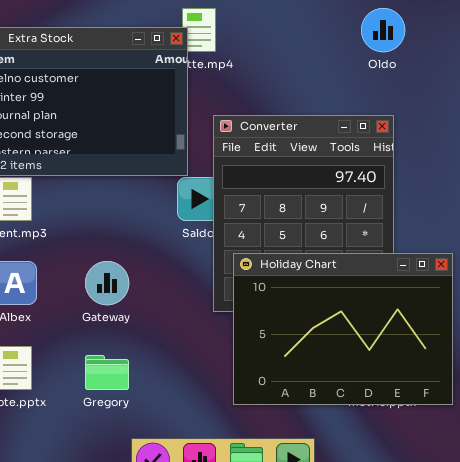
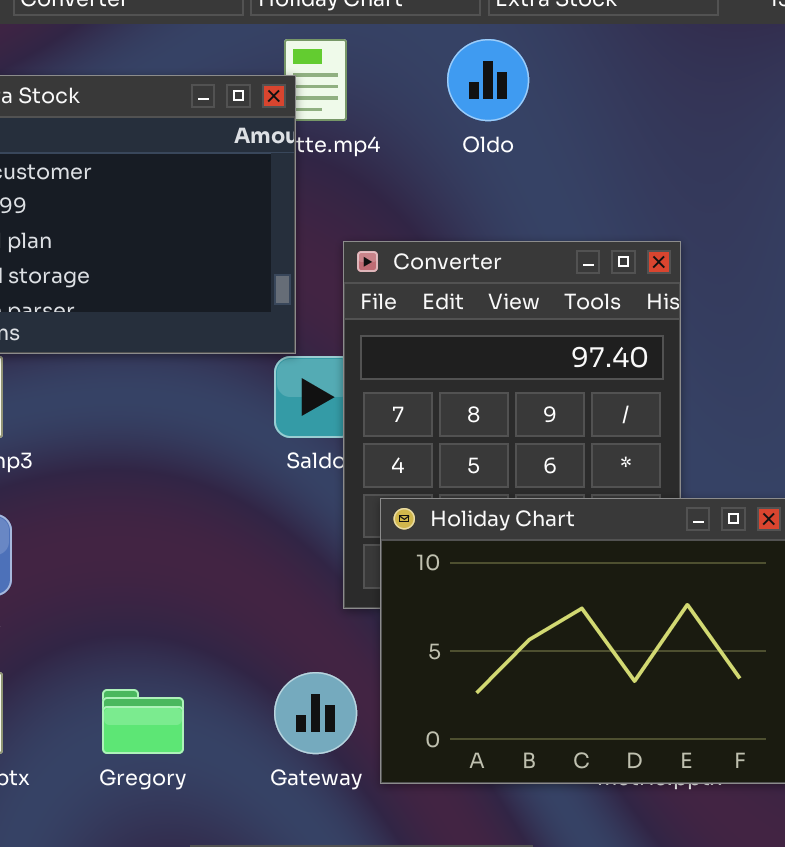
Oldo: [361,8,405,52] -> [447,39,529,121], moved
Gateway: [85,261,129,305] -> [274,672,357,754], moved

